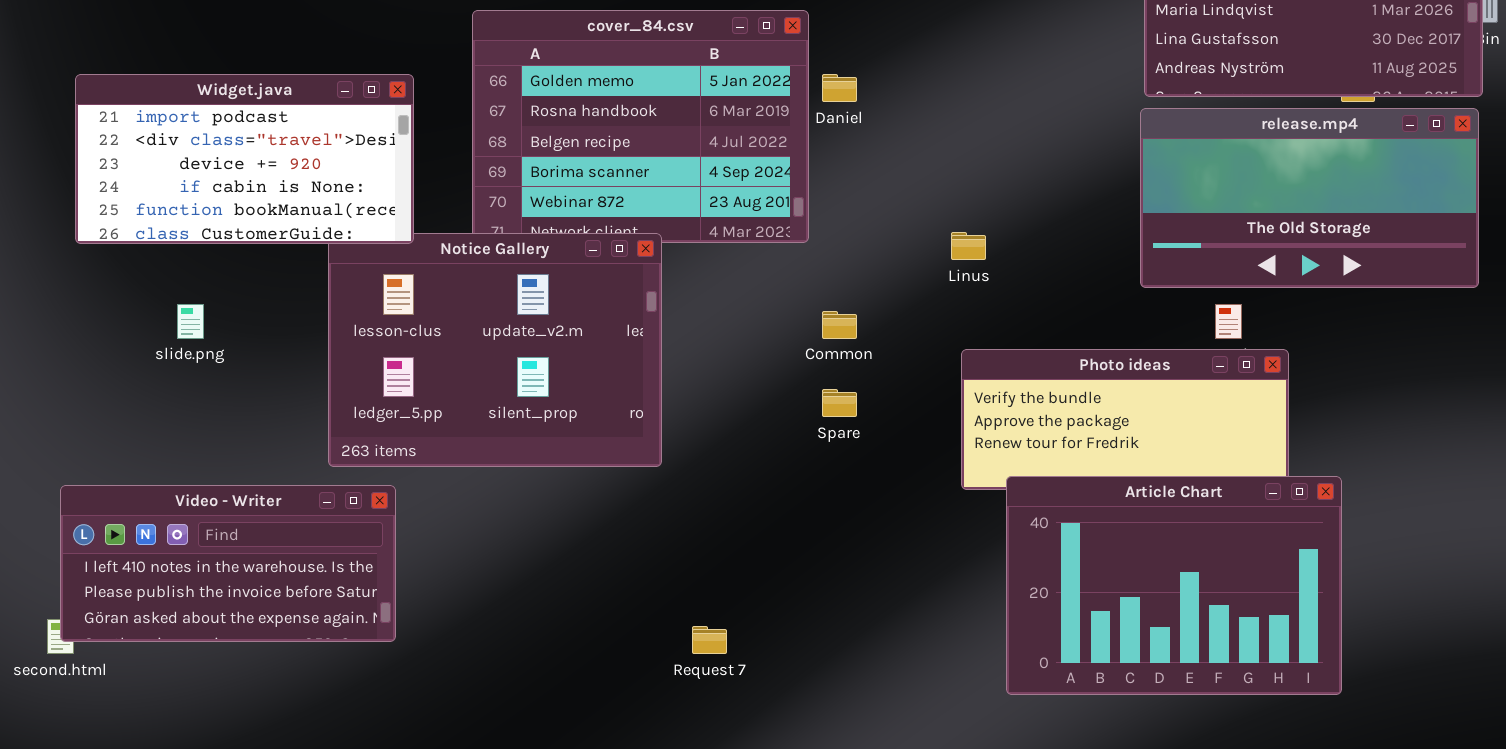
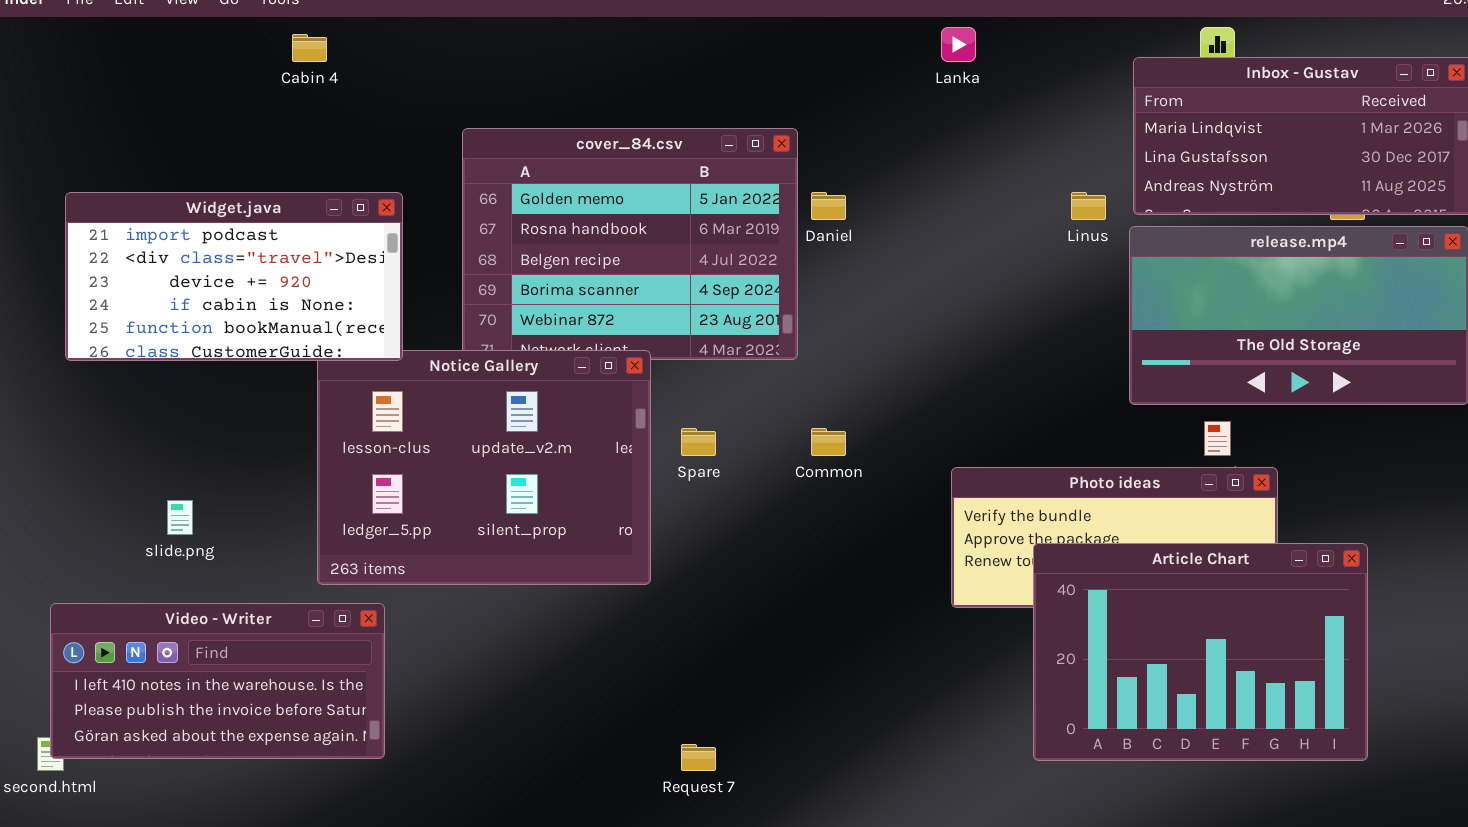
Linus: [951,232,986,260] -> [1071,192,1106,220], moved
slide.png: [177,304,204,339] -> [167,500,193,535], moved
Spare: [822,389,857,417] -> [681,428,716,456], moved
Article Chart: [1006,476,1342,695] -> [1033,543,1368,761], moved

